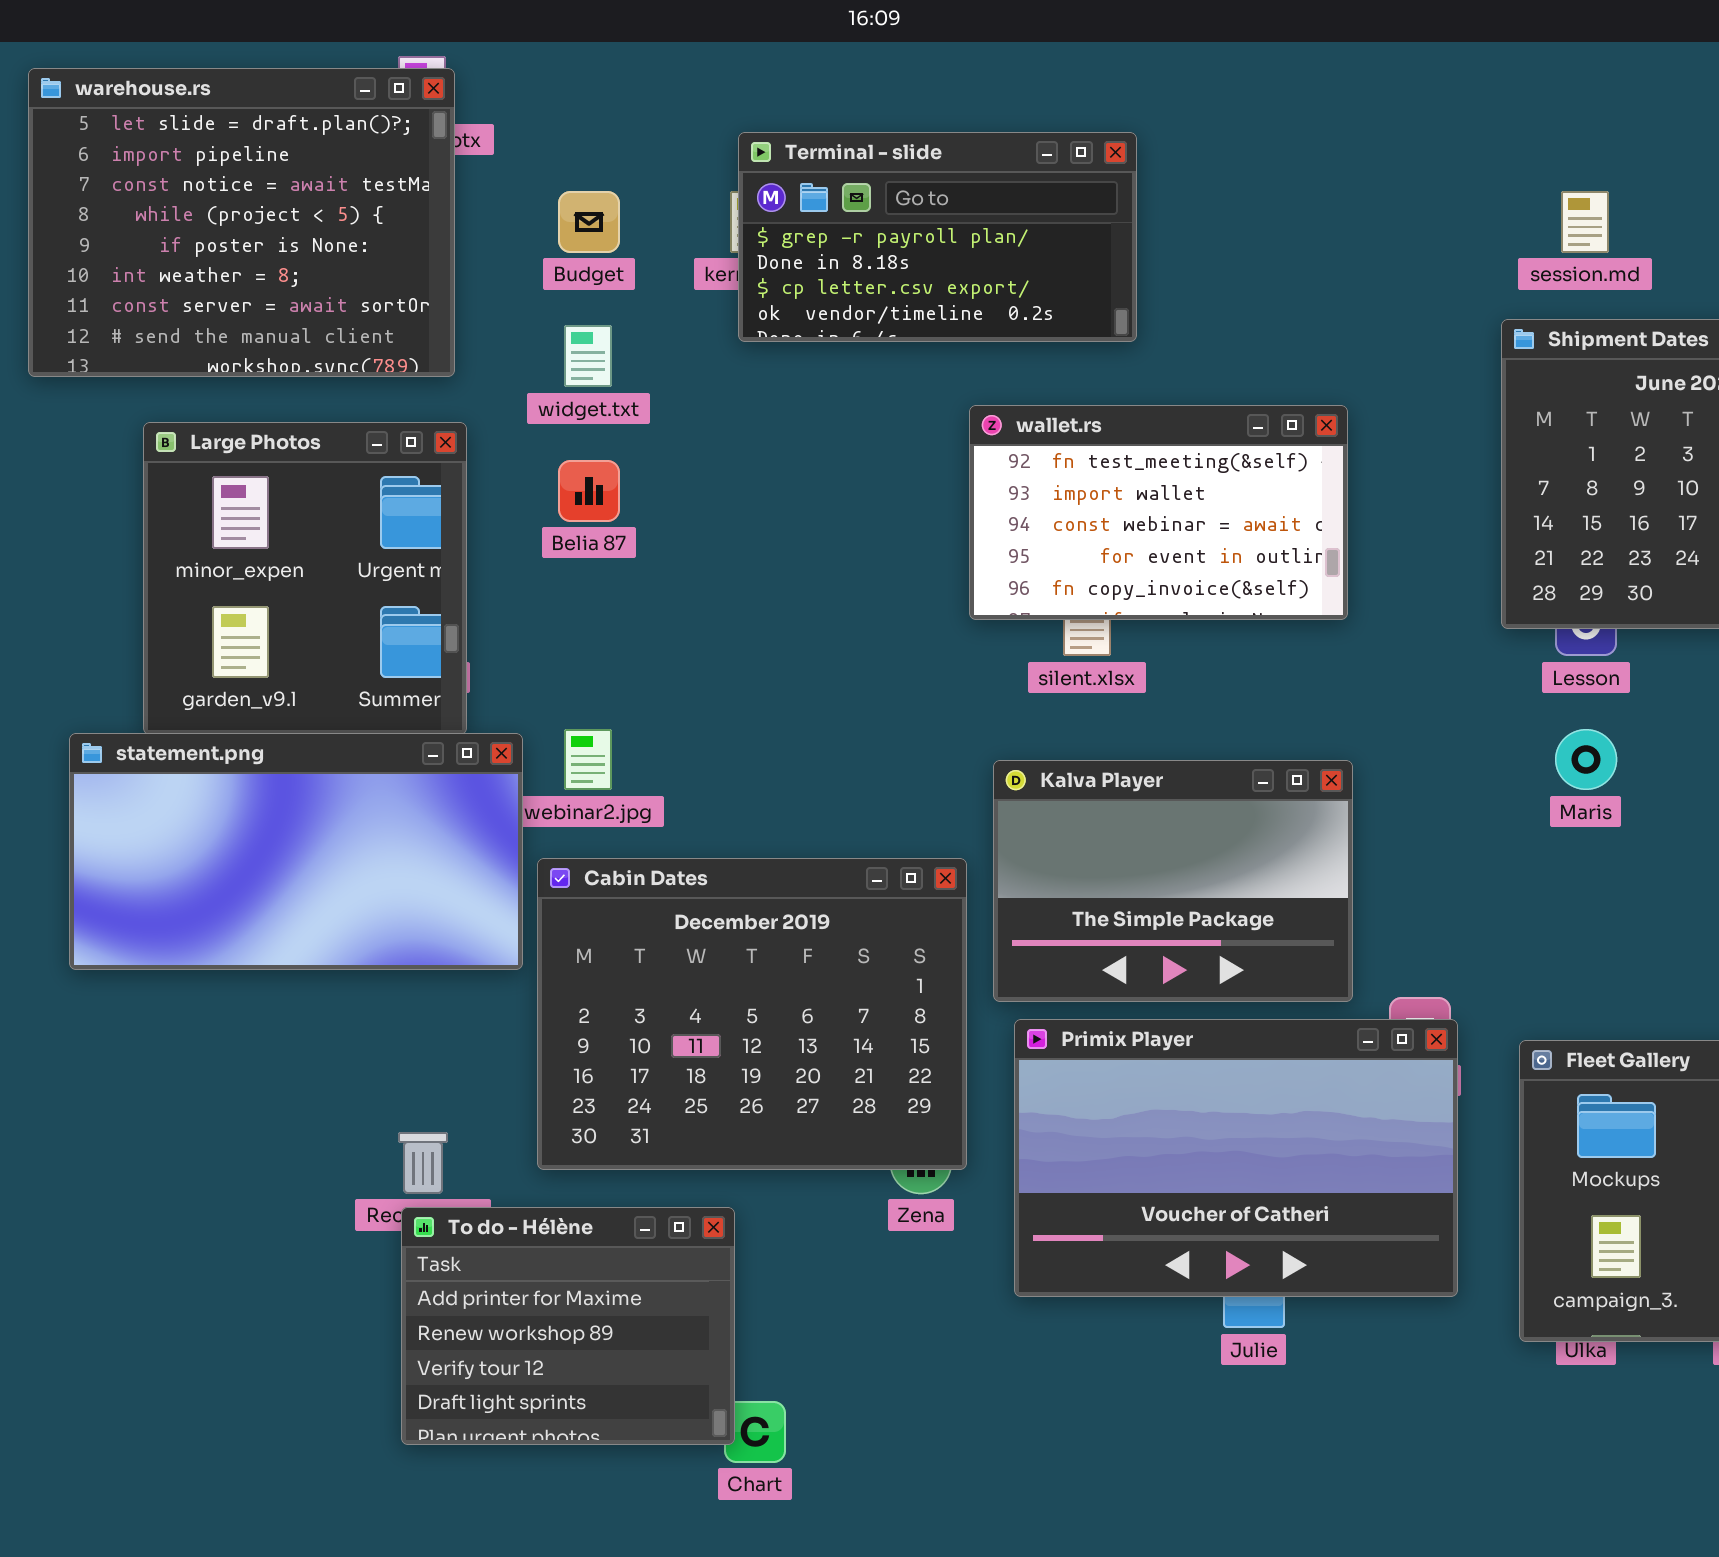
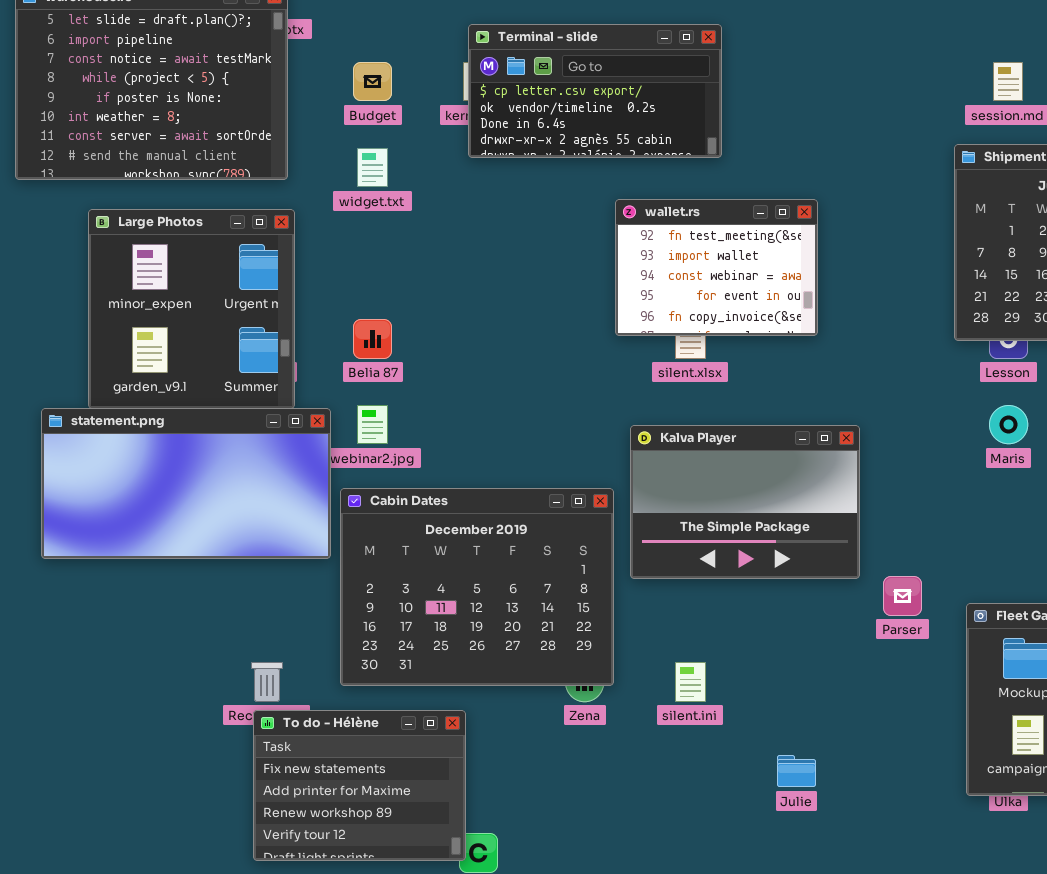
Terminal - slide: [738,132,1137,342] -> [468,24,722,158], scrolled down 2 rows
wallet.rs: [969,405,1348,620] -> [615,199,818,336], resized
Belia 87: [558,460,620,522] -> [353,319,392,359], moved
Primix Player: [1014,1019,1458,1297] -> none, closed
To do - Hélène: [401,1207,735,1445] -> [253,710,466,861], scrolled up 1 row

